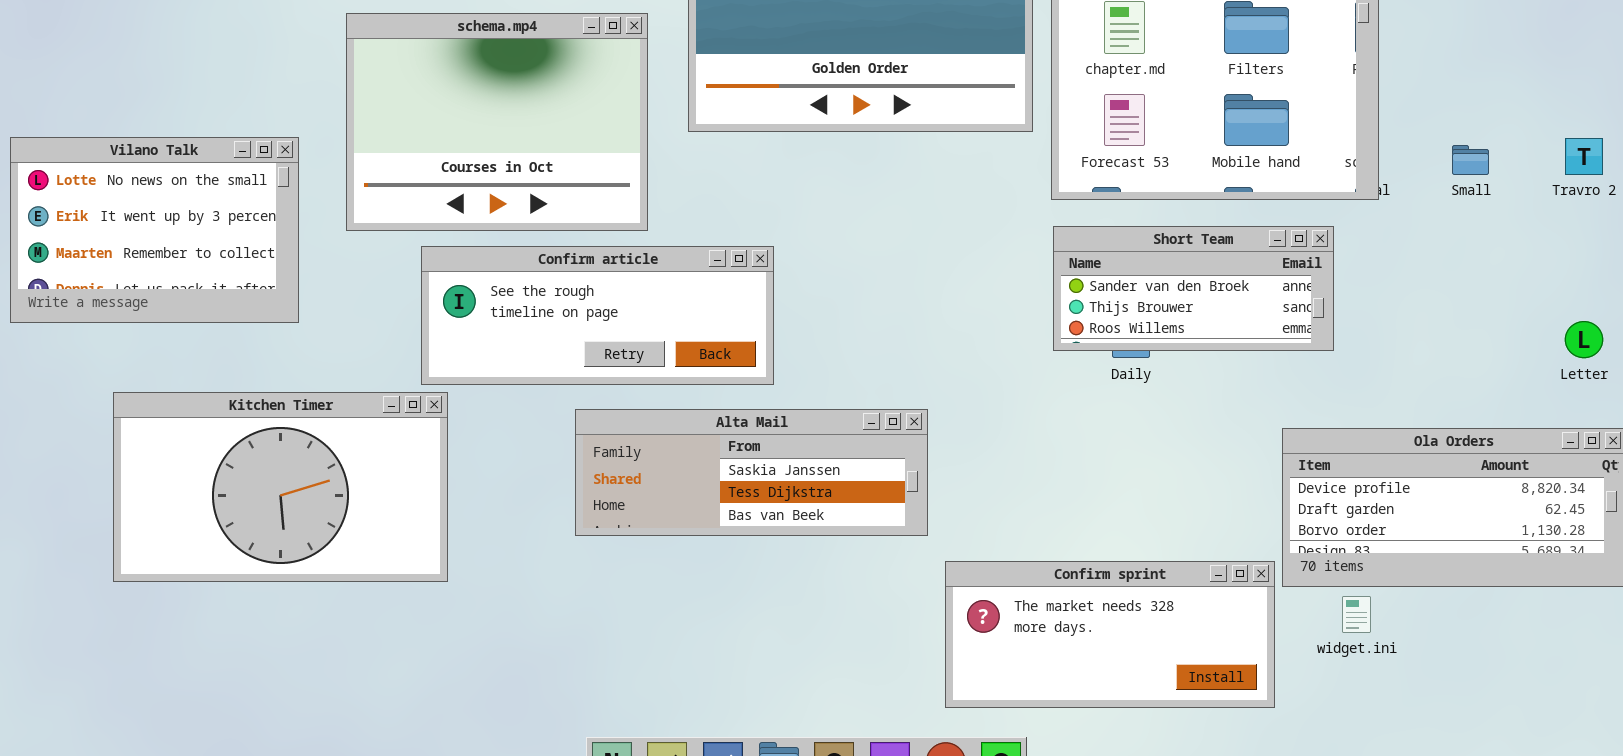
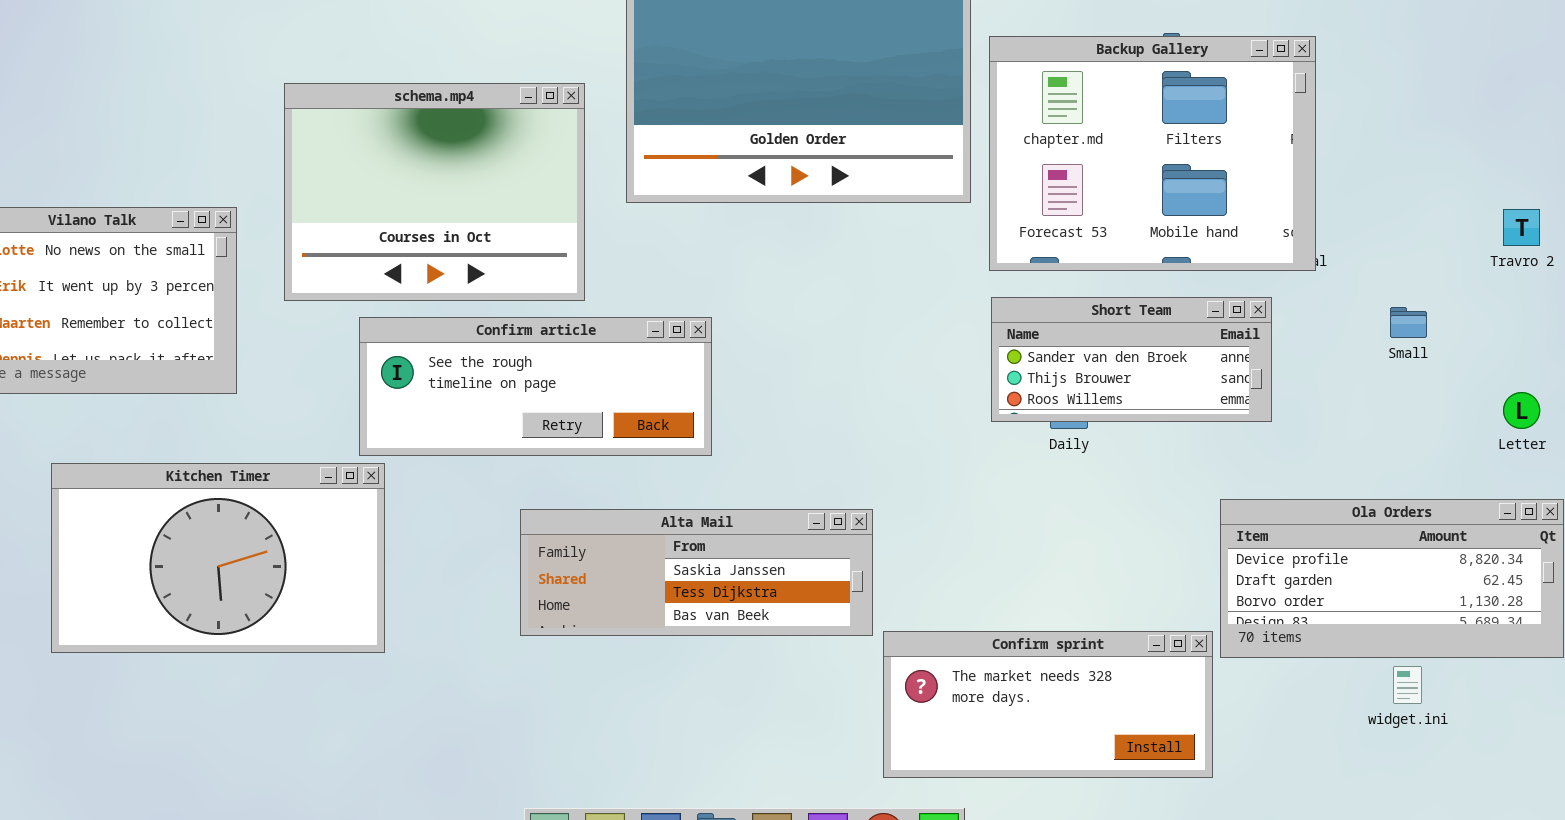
Small: [1452,145,1489,175] -> [1390,307,1427,338], moved
Alta Mail: [575,409,928,536] -> [520,509,873,636], moved
widget.ini: [1342,596,1371,633] -> [1393,666,1422,704], moved

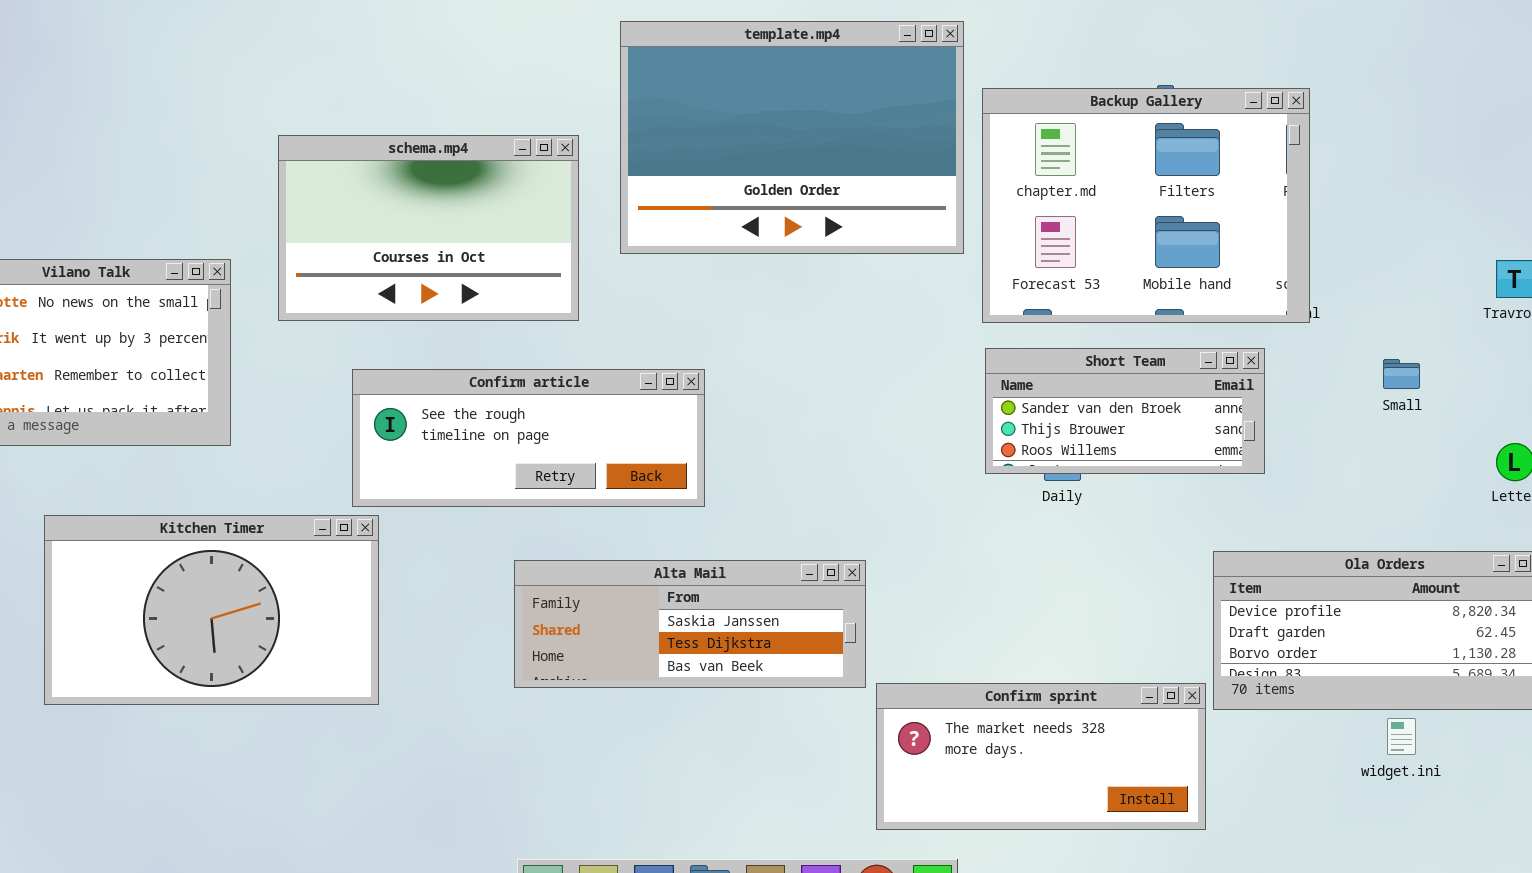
schema.mp4: [284,83,585,301] -> [278,135,579,321], resized

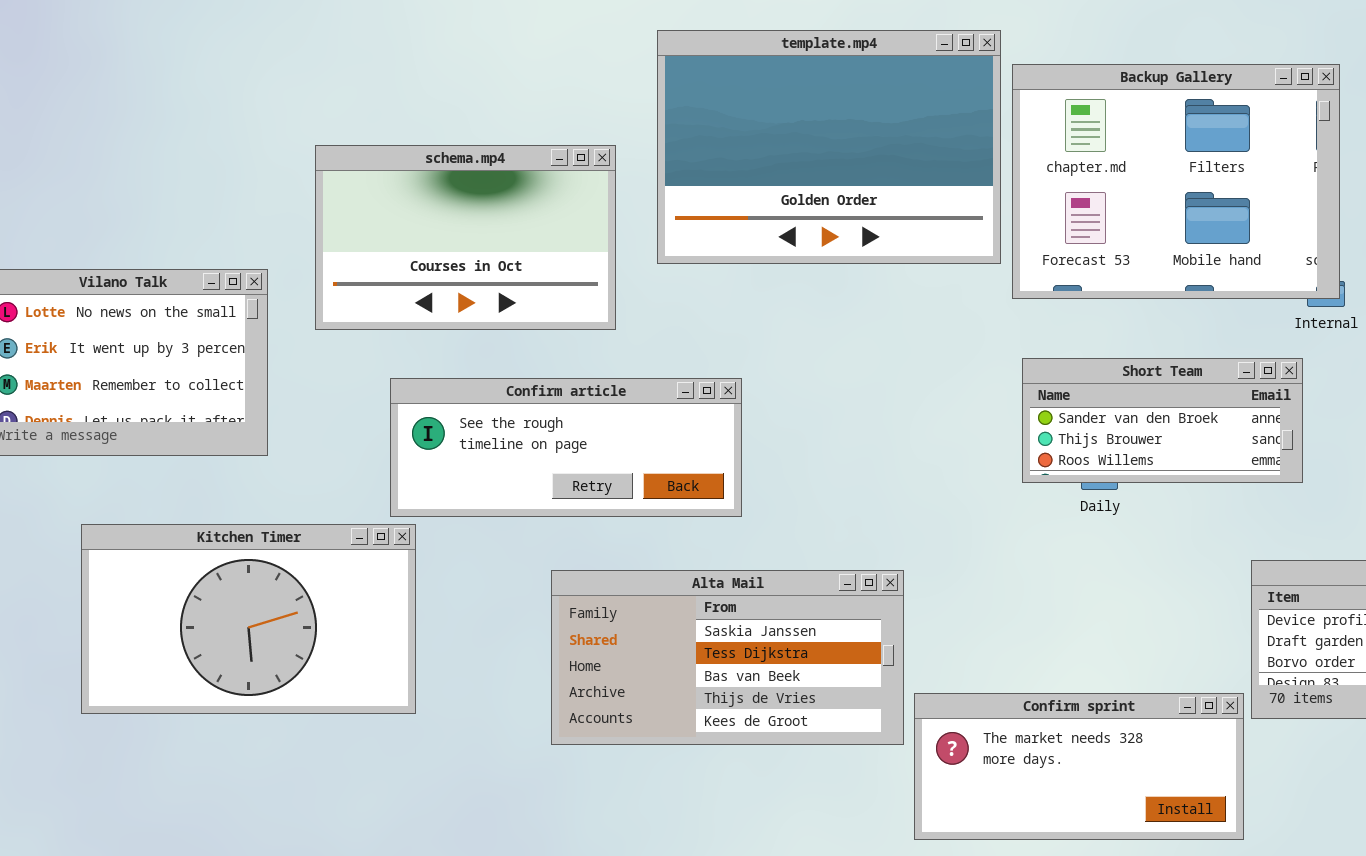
Backup Gallery: [982,88,1310,323] -> [1012,64,1340,299], moved
Alta Mail: [514,560,866,688] -> [551,570,904,745], resized

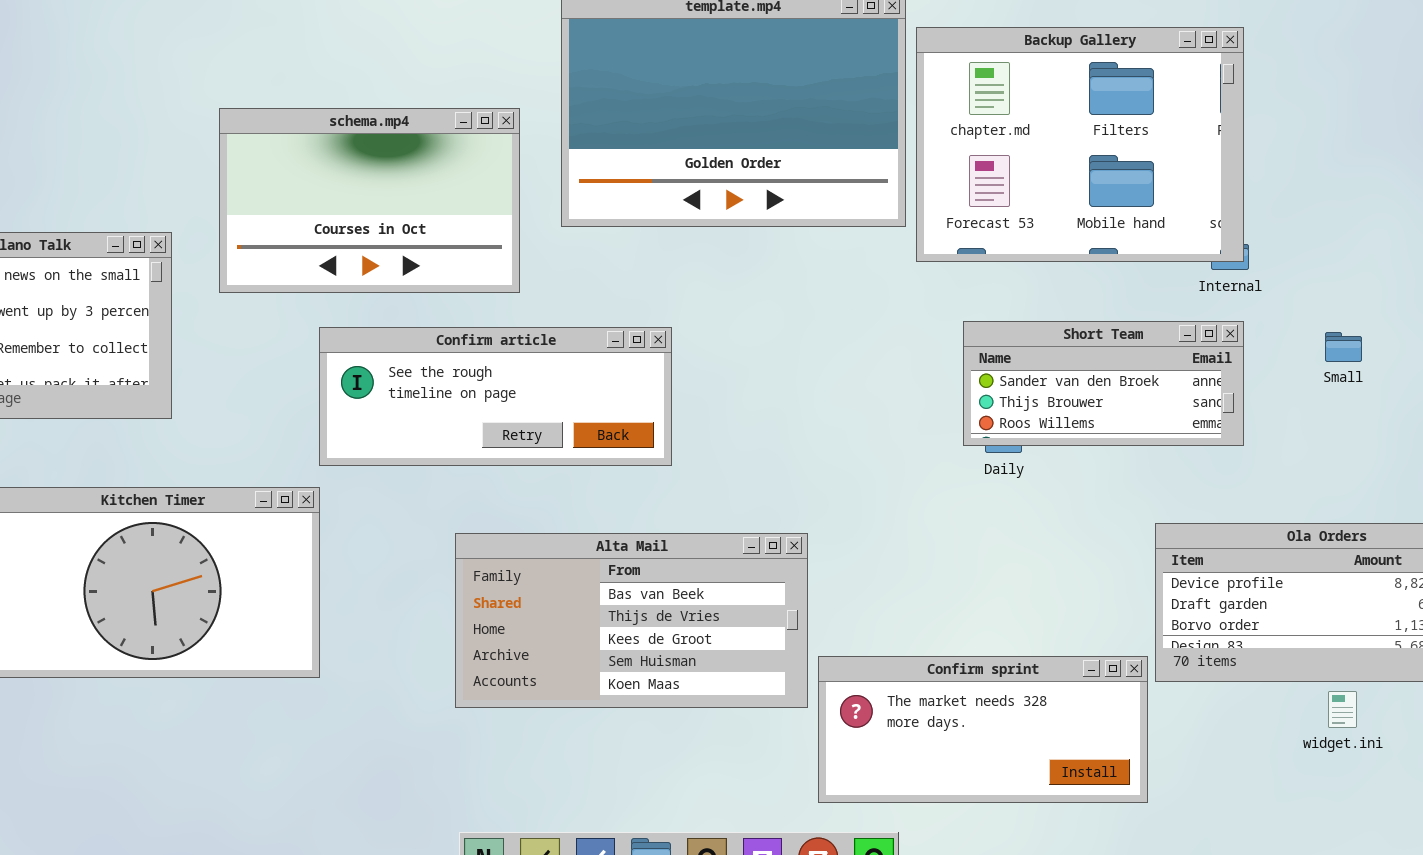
Short Team: [1022,358,1303,483] -> [963,321,1244,446], moved
Confirm article: [390,378,742,517] -> [319,327,672,466], moved
Alta Mail: [551,570,904,745] -> [455,533,808,708], scrolled down 2 rows

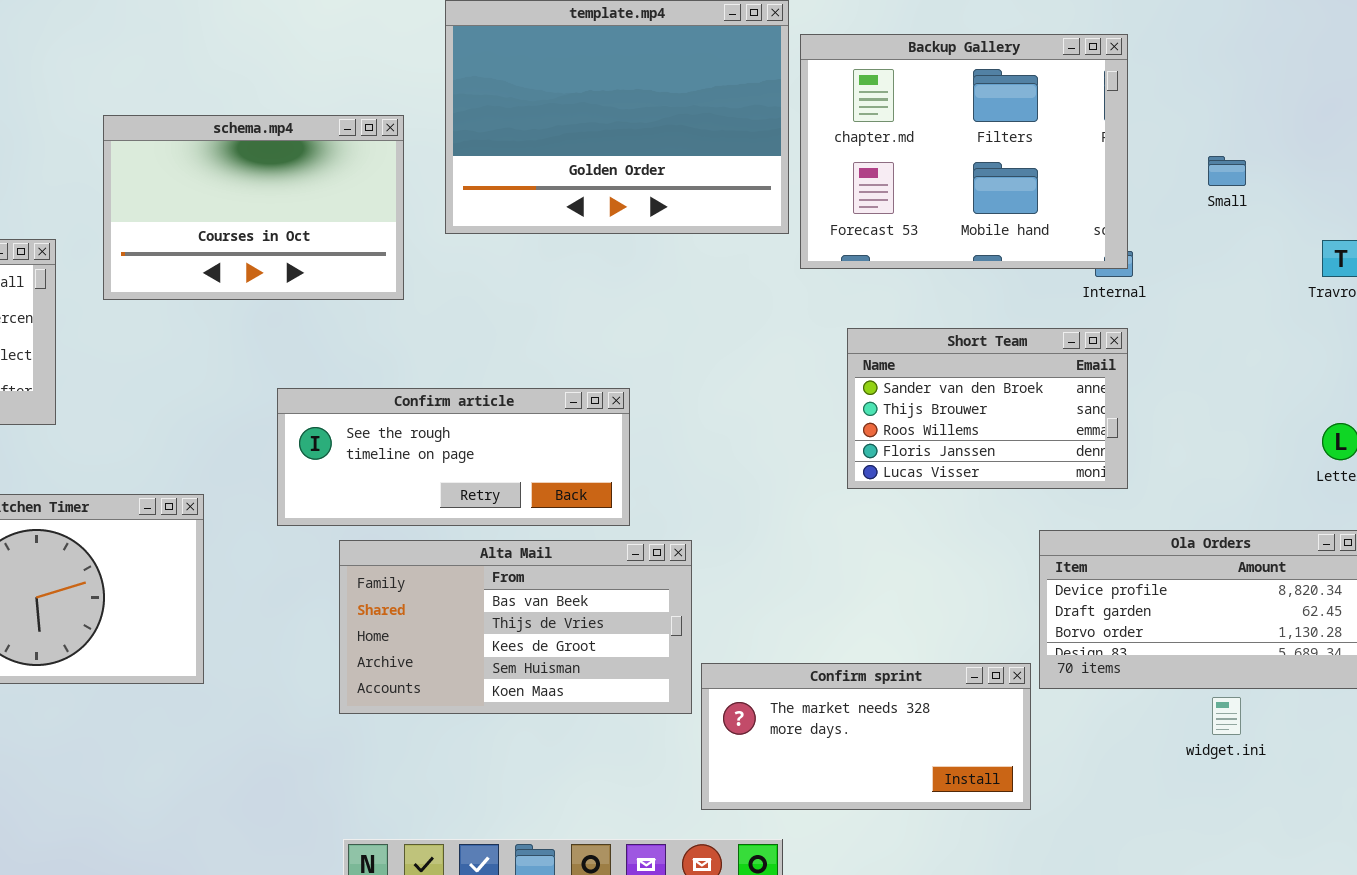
Short Team: [963,321,1244,446] -> [847,328,1128,489], resized
Confirm article: [319,327,672,466] -> [277,388,630,526], moved
Small: [1325,332,1362,362] -> [1208,156,1246,186], moved

